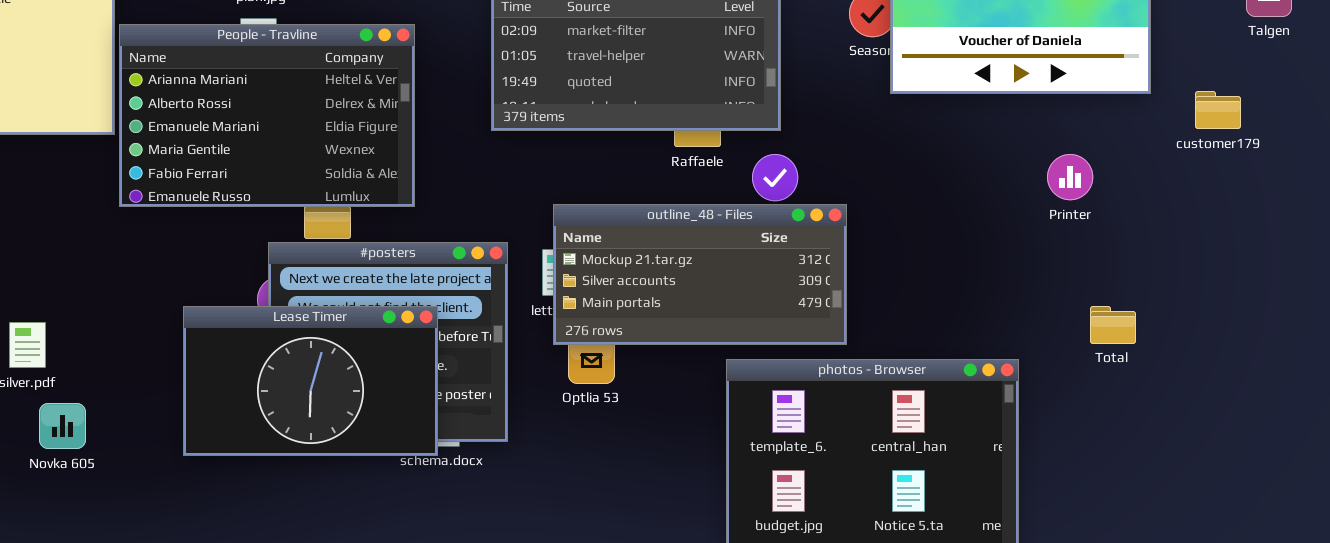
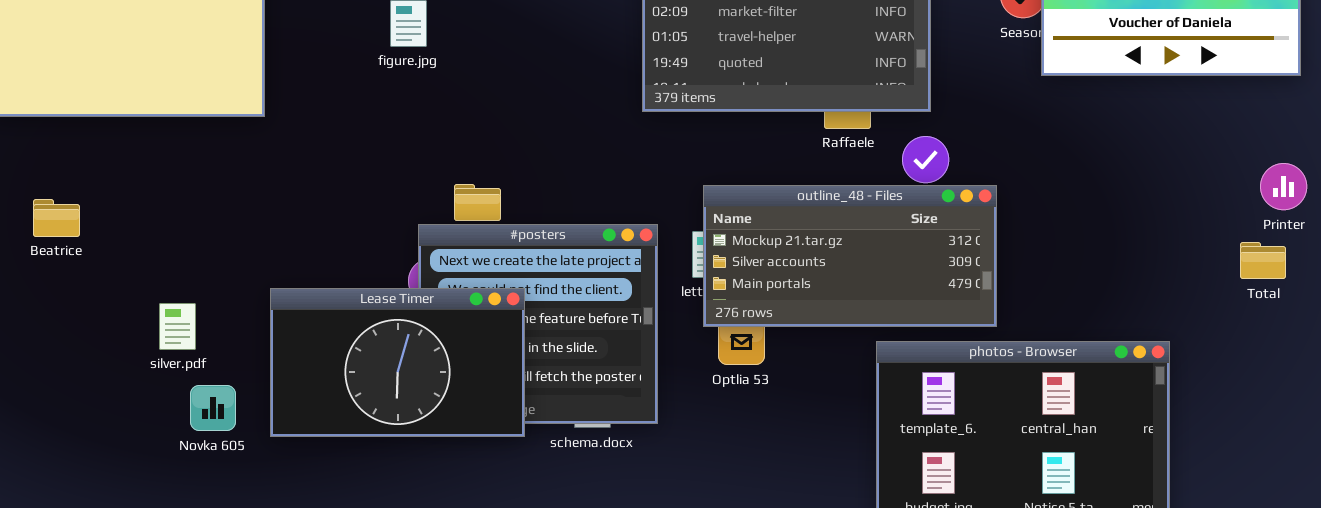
People - Travline: [119,24,415,207] -> none, closed
Printer: [1047,154,1093,200] -> [1260,163,1307,210], moved
Lease Timer: [183,306,438,456] -> [270,288,525,437], moved
Total: [1090,306,1136,344] -> [1240,242,1286,279], moved

